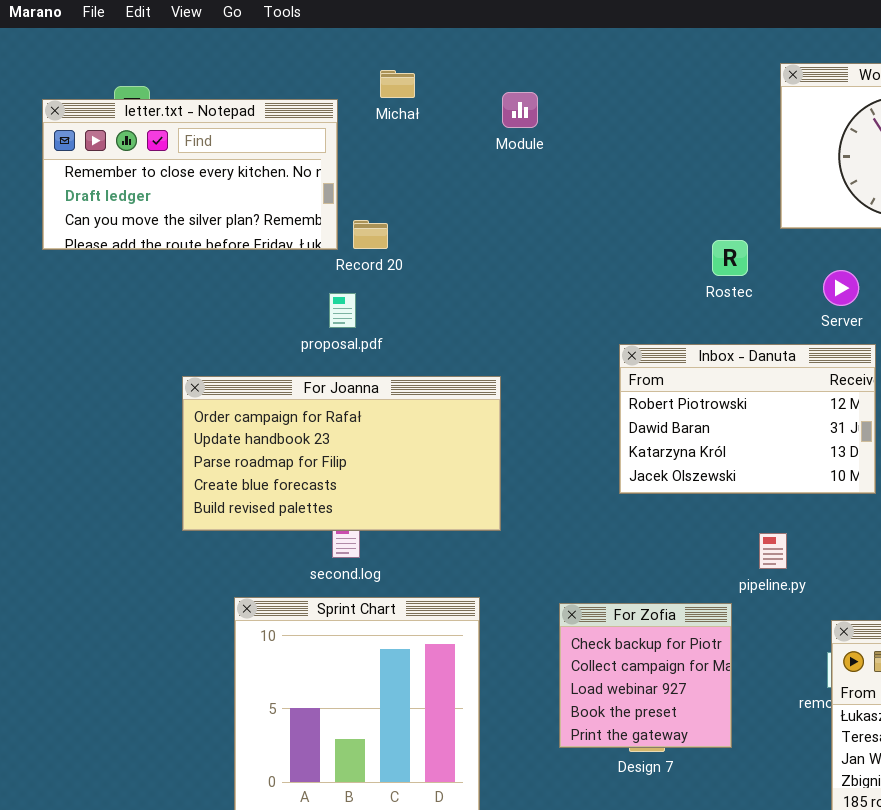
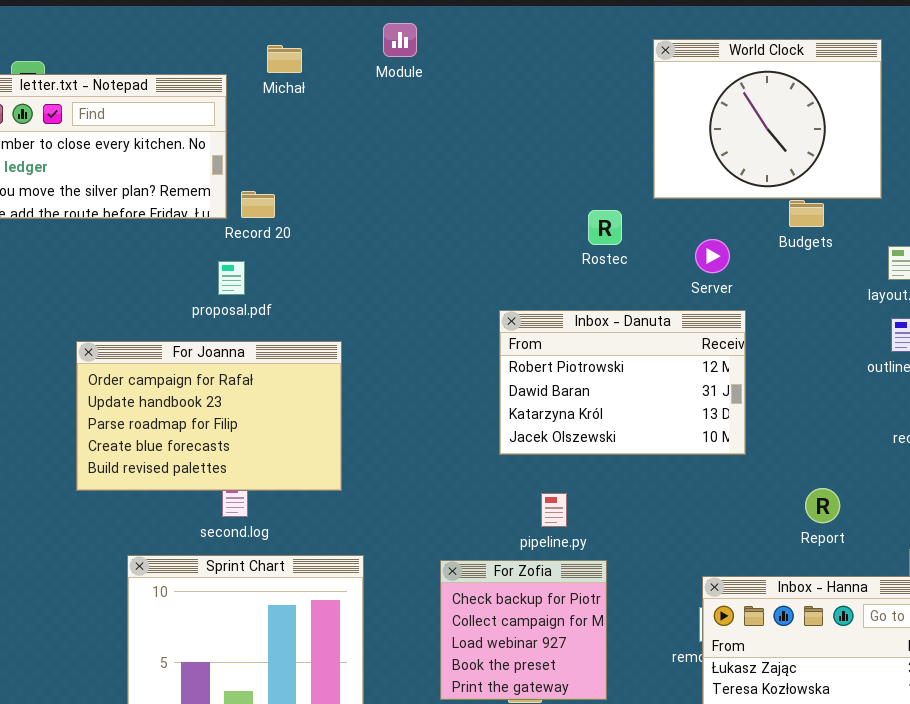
Module: [502,92,538,128] -> [383,23,417,57], moved
For Joanna: [182,376,501,531] -> [76,341,342,491], resized
pipeline.py: [759,533,787,569] -> [541,493,567,527], moved

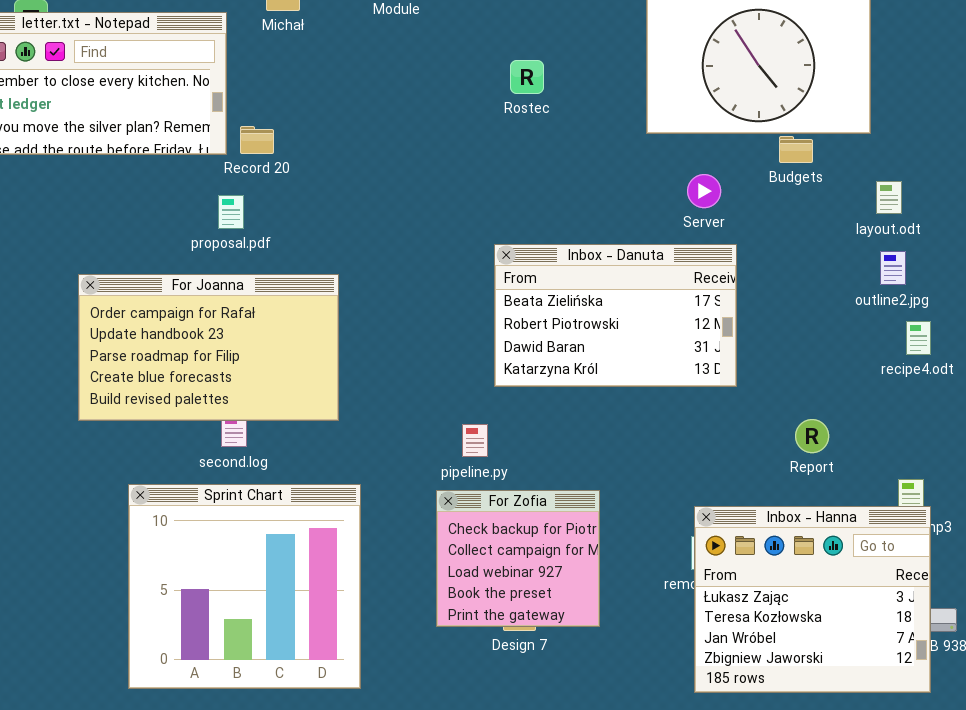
Rostec: [588,210,622,245] -> [510,60,544,94], moved
Inbox - Danuta: [499,310,746,455] -> [494,244,737,387], scrolled up 1 row
pipeline.py: [541,493,567,527] -> [462,424,488,457], moved

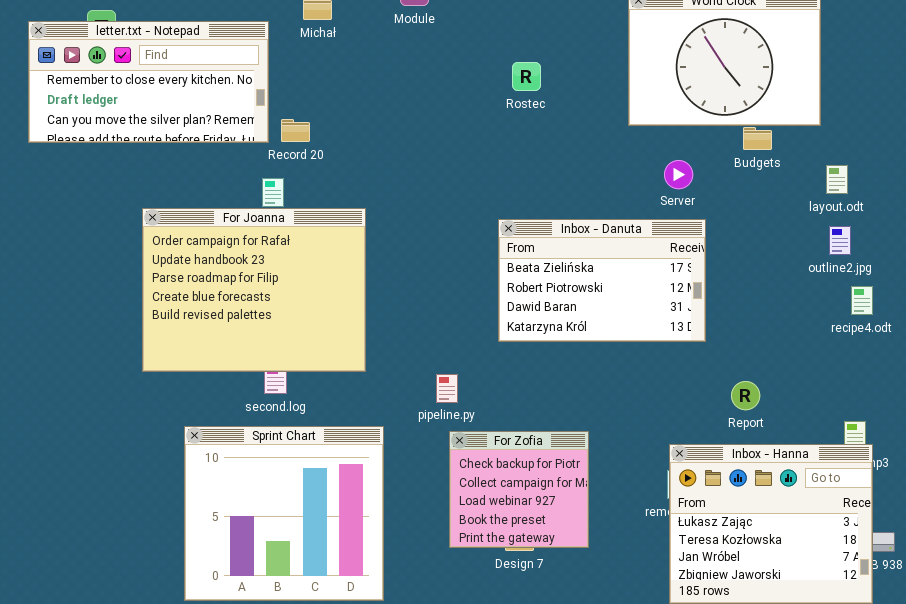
For Joanna: [78,274,339,421] -> [142,208,366,372], resized
Report: [795,419,829,453] -> [731,381,760,410], moved
pipeline.py: [462,424,488,457] -> [436,374,458,403], moved

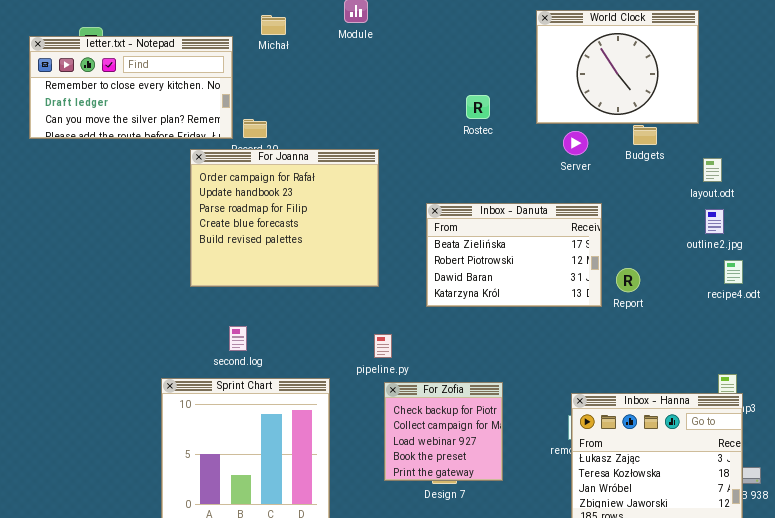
Rostec: [512,62,541,91] -> [466,95,490,119], moved
Server: [664,160,693,189] -> [563,131,588,155], moved
For Joanna: [142,208,366,372] -> [190,149,379,287], moved
Report: [731,381,760,410] -> [616,268,640,292], moved

